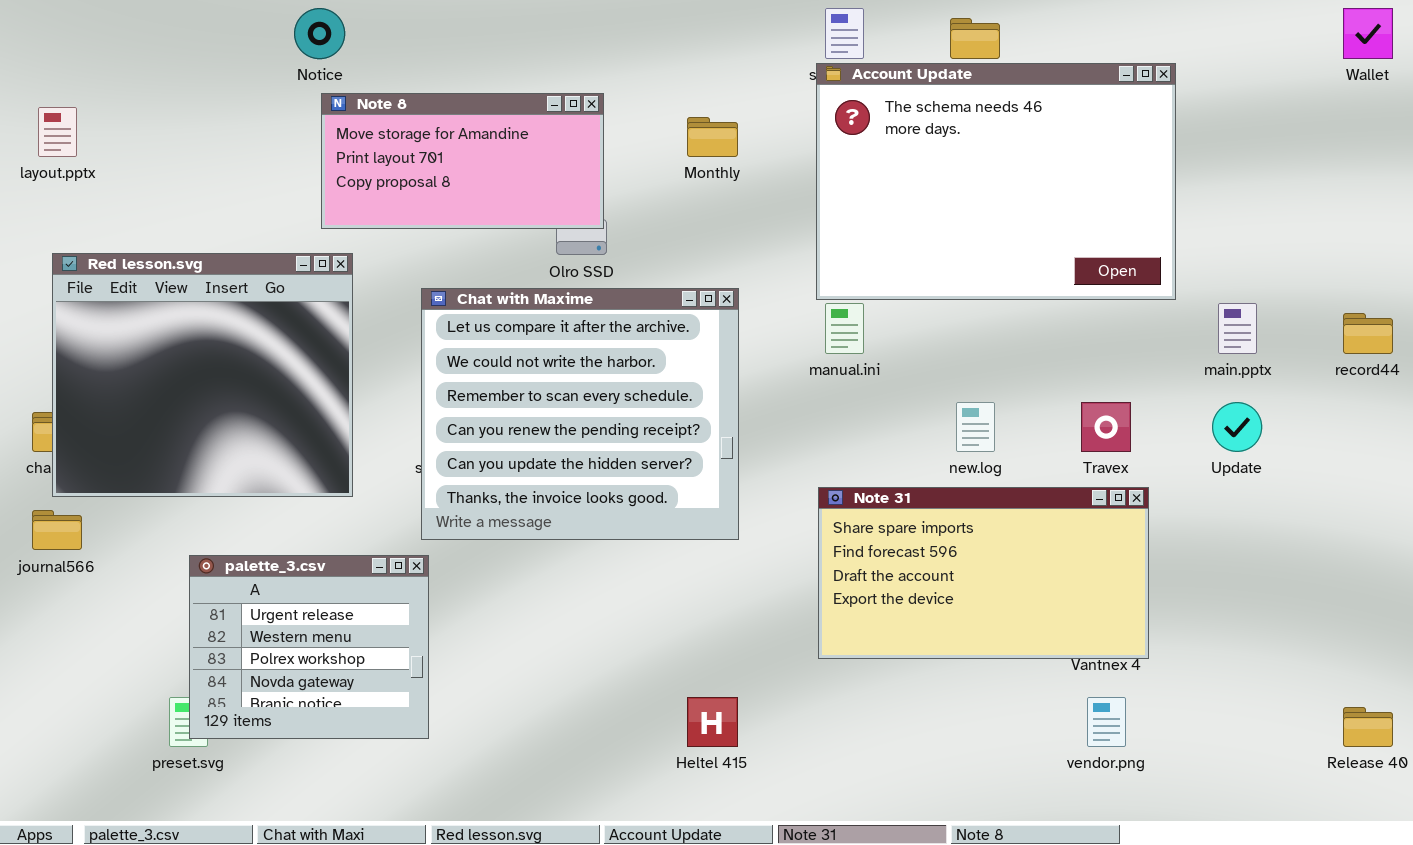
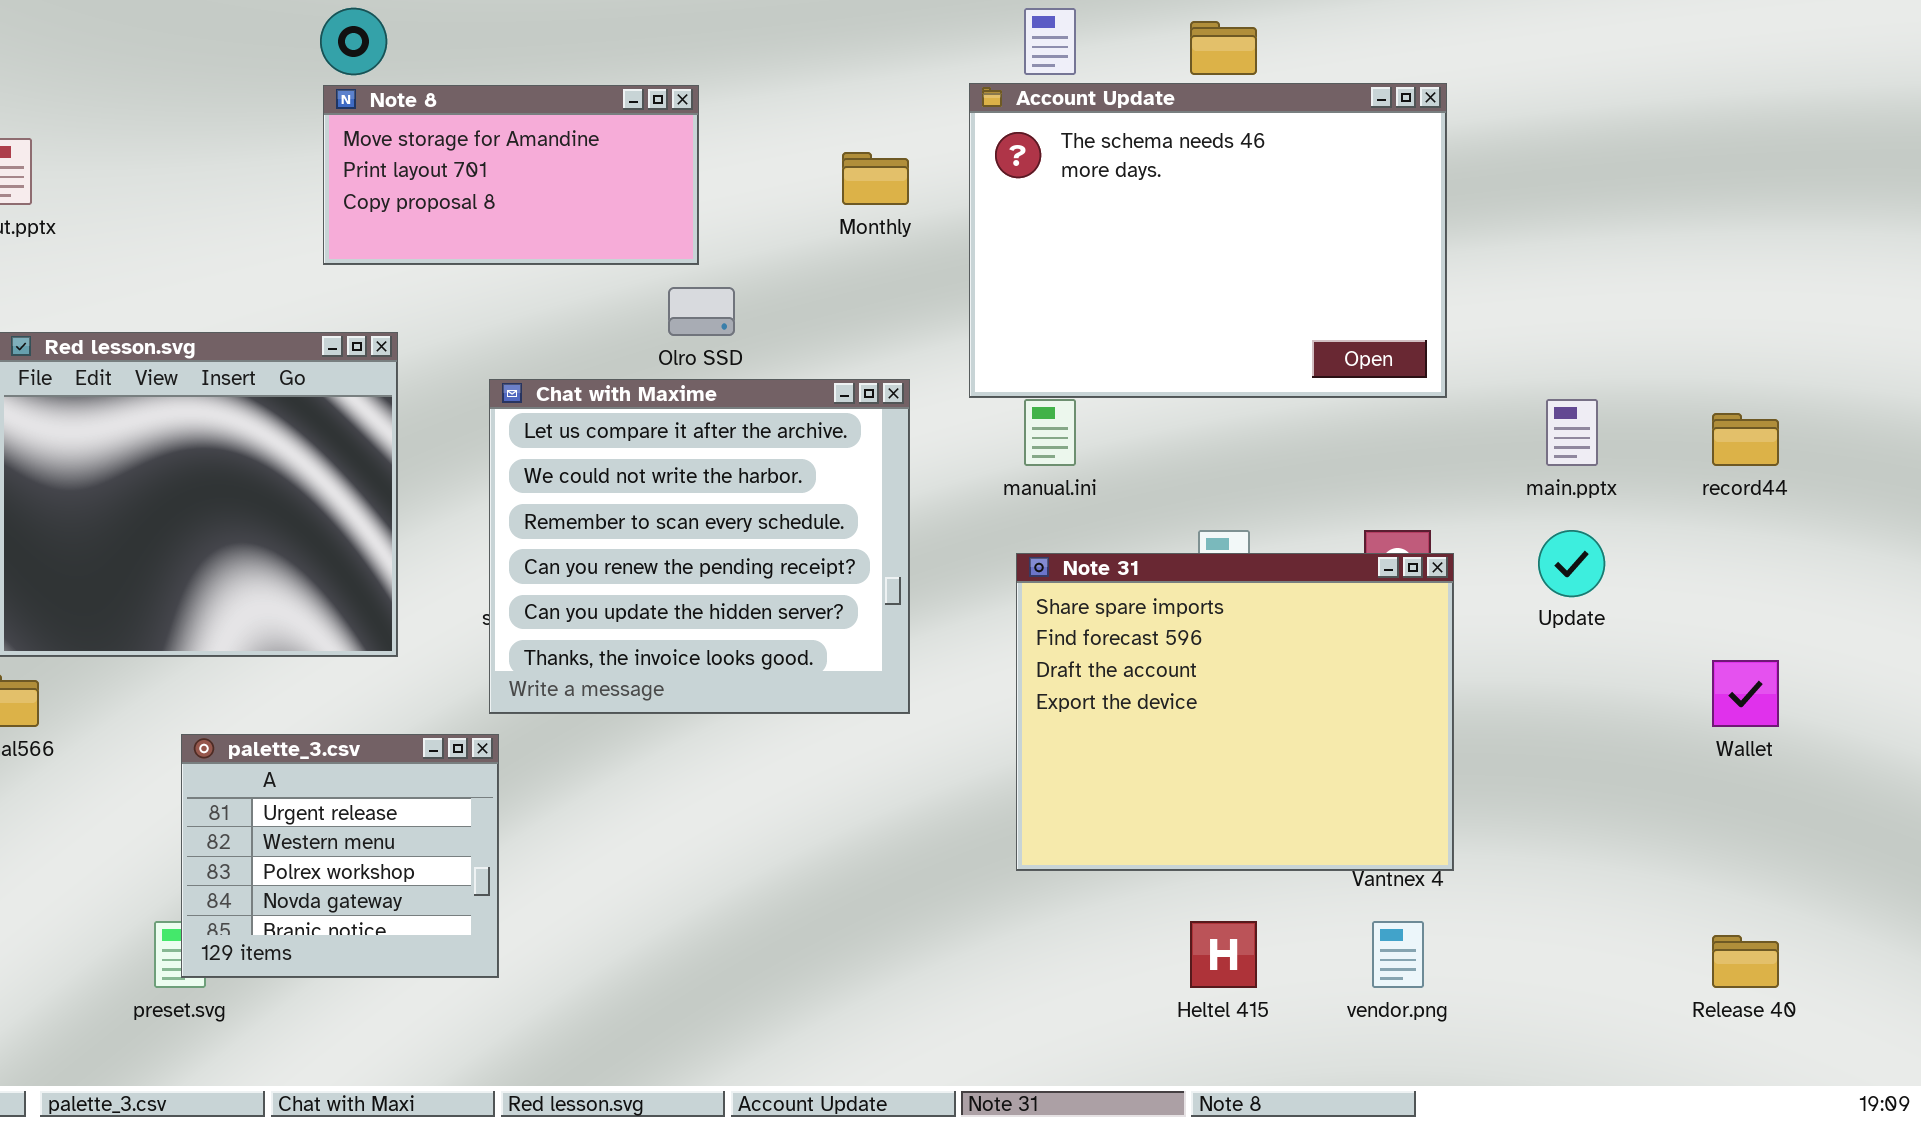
Wallet: [1343,8,1393,59] -> [1712,660,1779,727], moved
Account Update: [816,63,1176,300] -> [969,83,1447,398], moved
Note 8: [321,93,604,229] -> [323,85,699,265], moved
Note 31: [818,487,1149,659] -> [1016,553,1454,871], resized
Heltel 415: [687,697,738,747] -> [1190,921,1257,988], moved

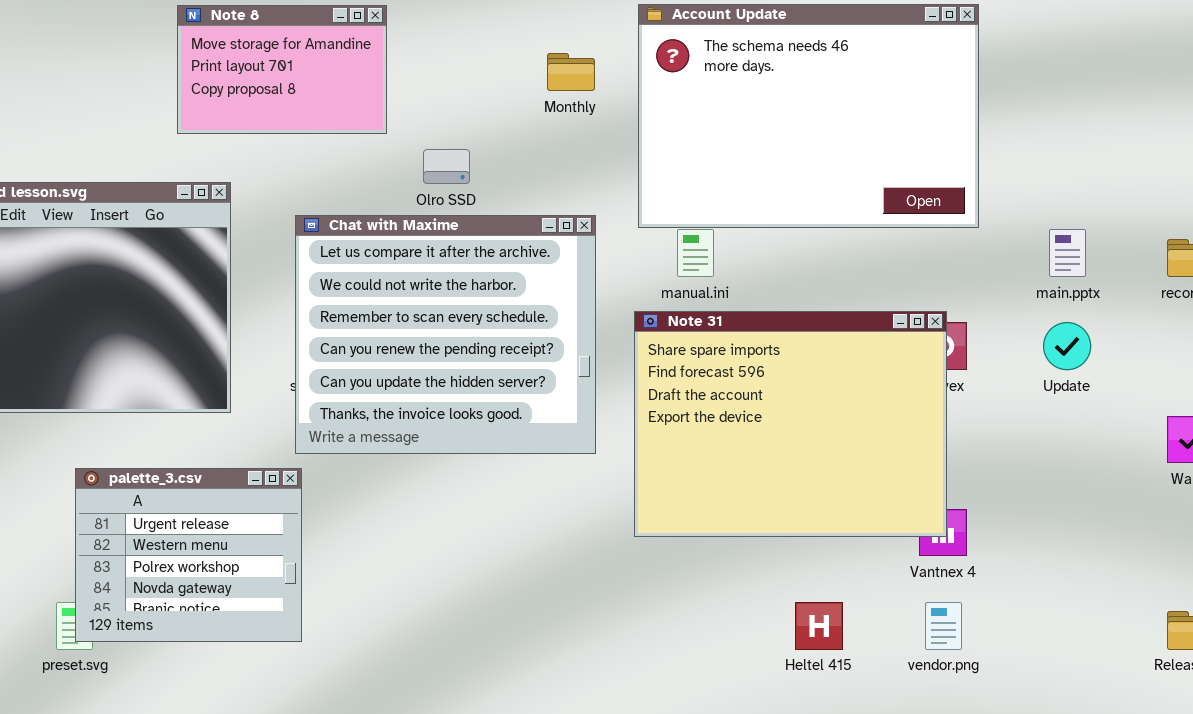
Note 8: [323,85,699,265] -> [177,5,387,134], resized
Note 31: [1016,553,1454,871] -> [634,311,947,537], moved

